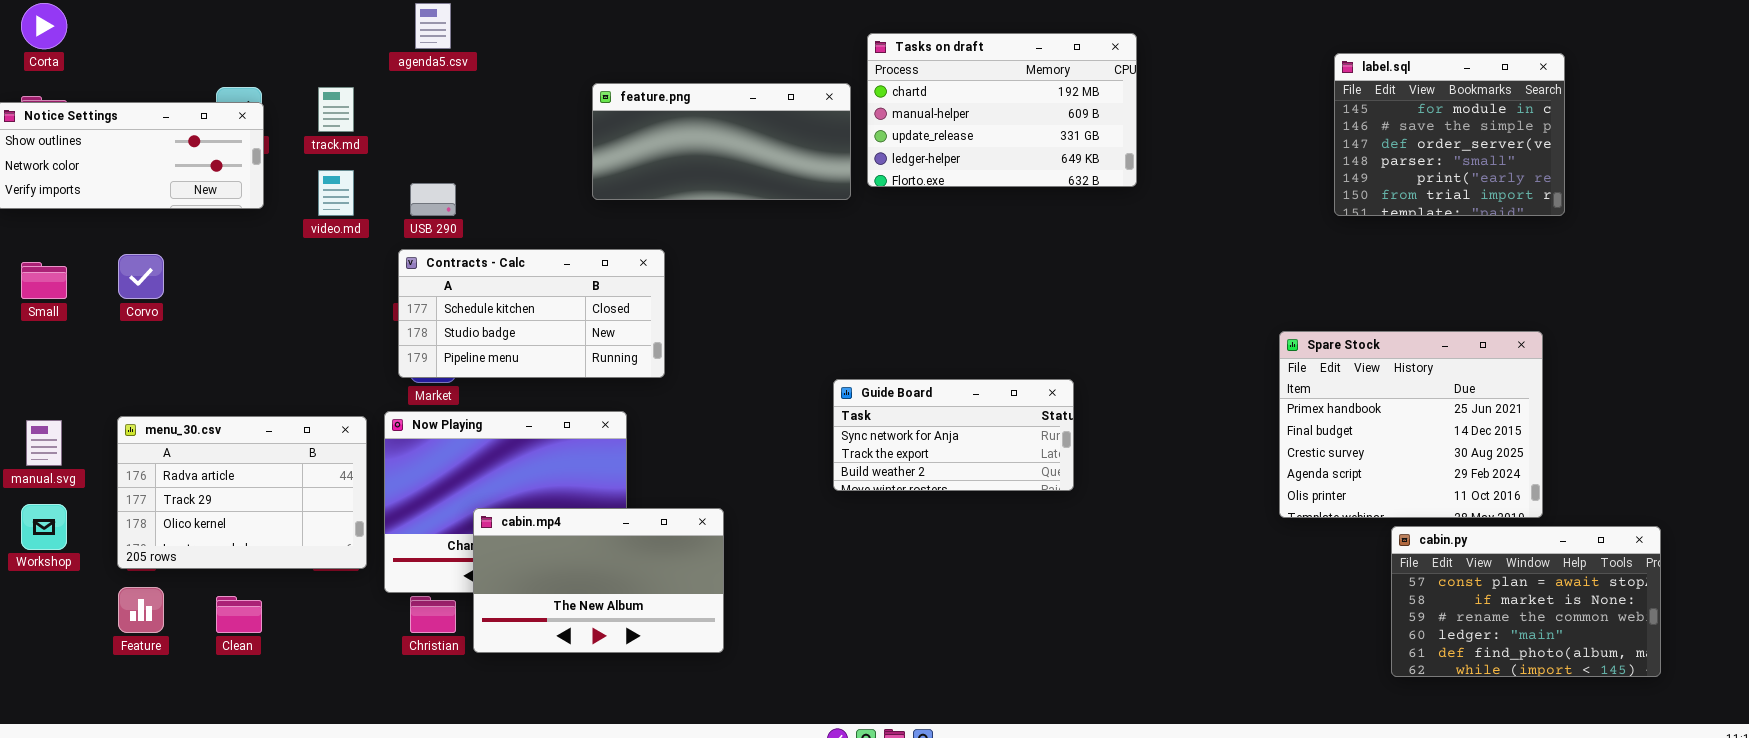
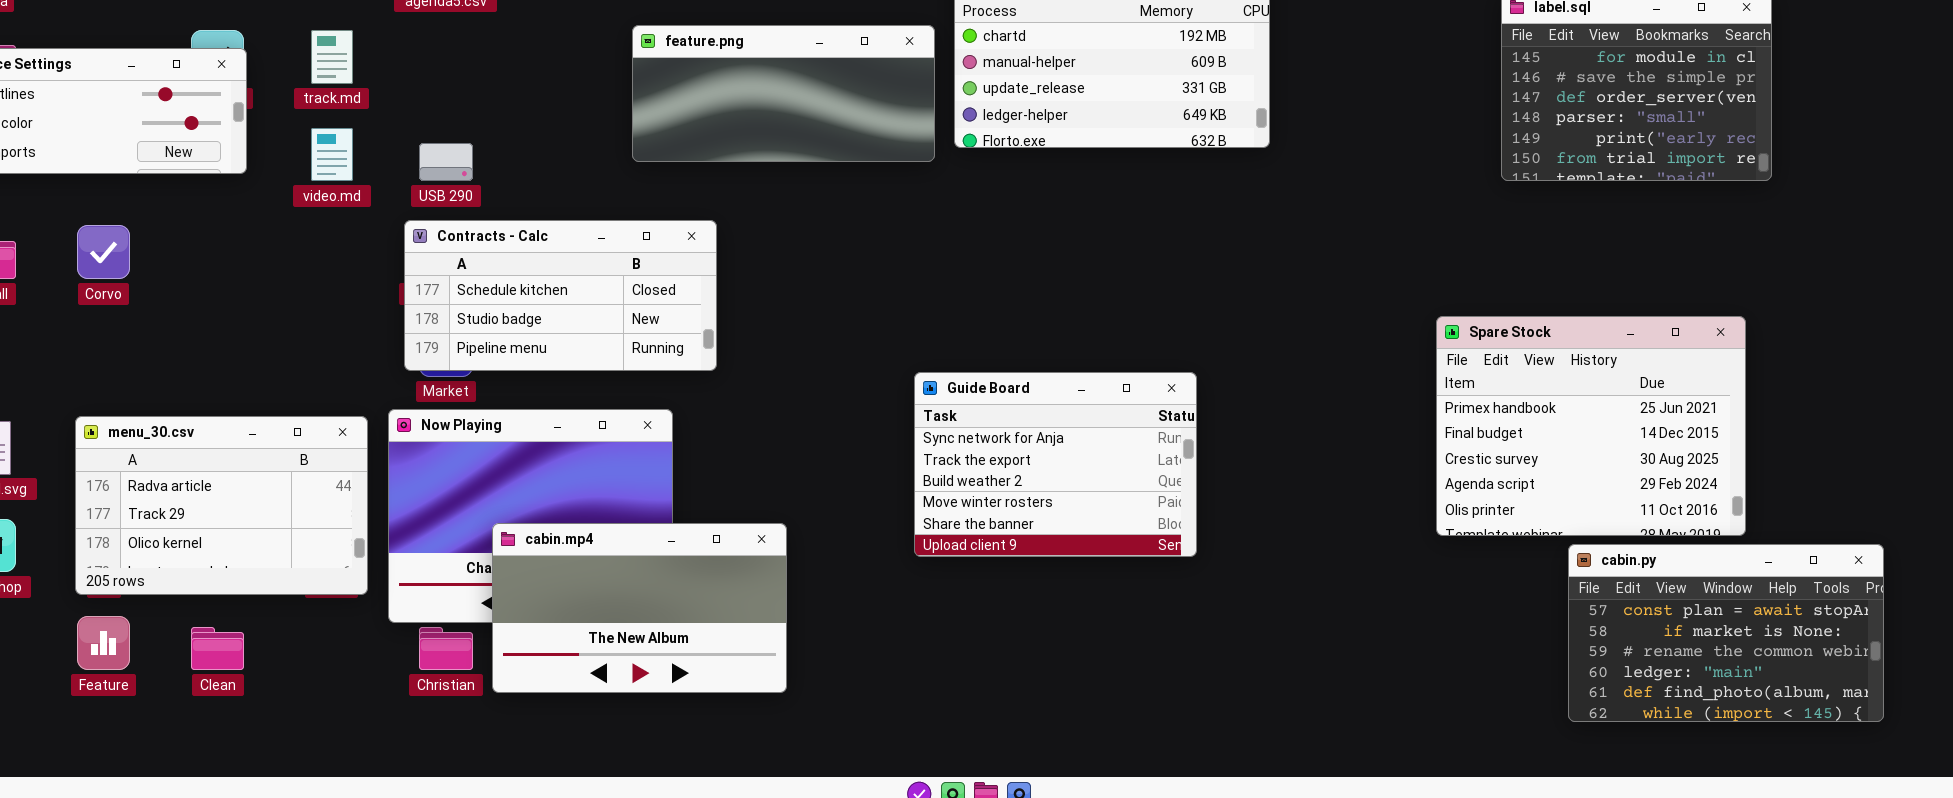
Guide Board: [833,379,1074,491] -> [914,372,1197,557], resized

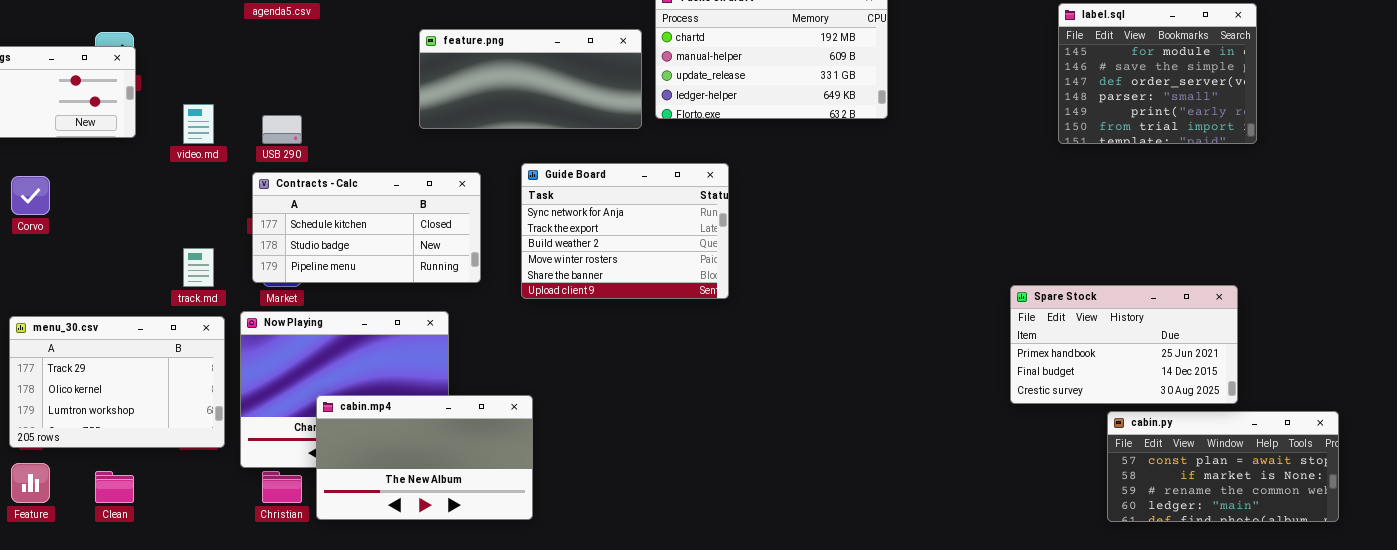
track.md: [311,30,353,84] -> [183,248,214,287], moved
Spare Stock: [1436,316,1746,536] -> [1010,285,1238,404], resized
Guide Board: [914,372,1197,557] -> [521,163,729,299], moved
menu_30.csv: [75,416,368,595] -> [9,316,225,448], scrolled down 1 row
cabin.py: [1568,544,1884,722] -> [1107,411,1339,522], resized

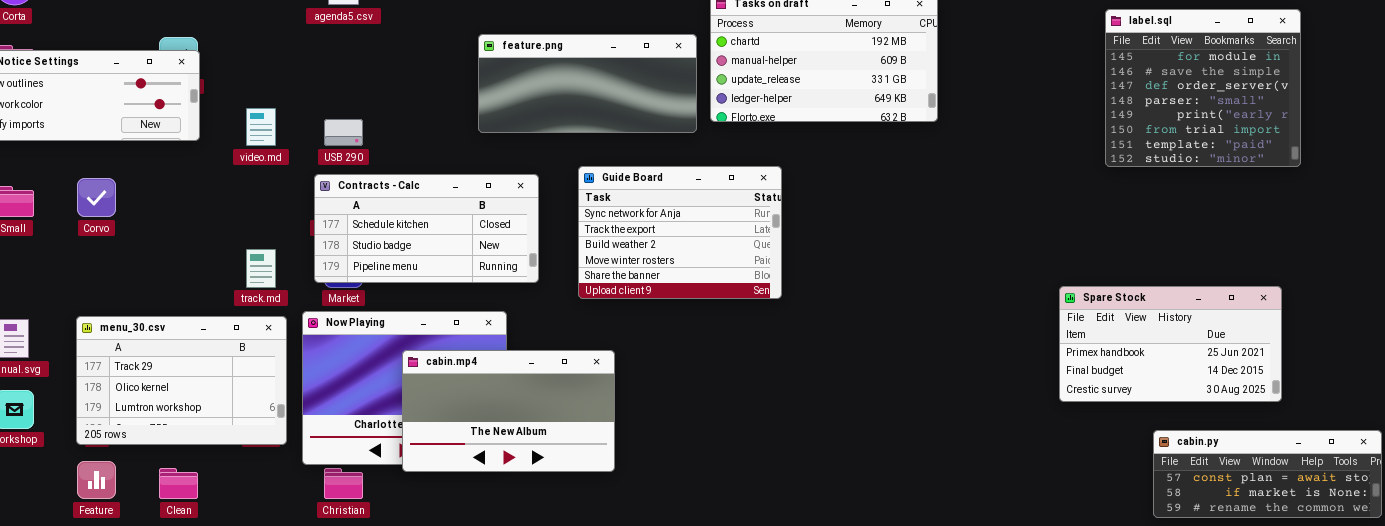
label.sql: [1058,3,1257,144] -> [1105,9,1301,167], resized
cabin.mp4: [316,395,533,520] -> [402,350,615,472], moved
cabin.py: [1107,411,1339,522] -> [1153,430,1382,518], resized

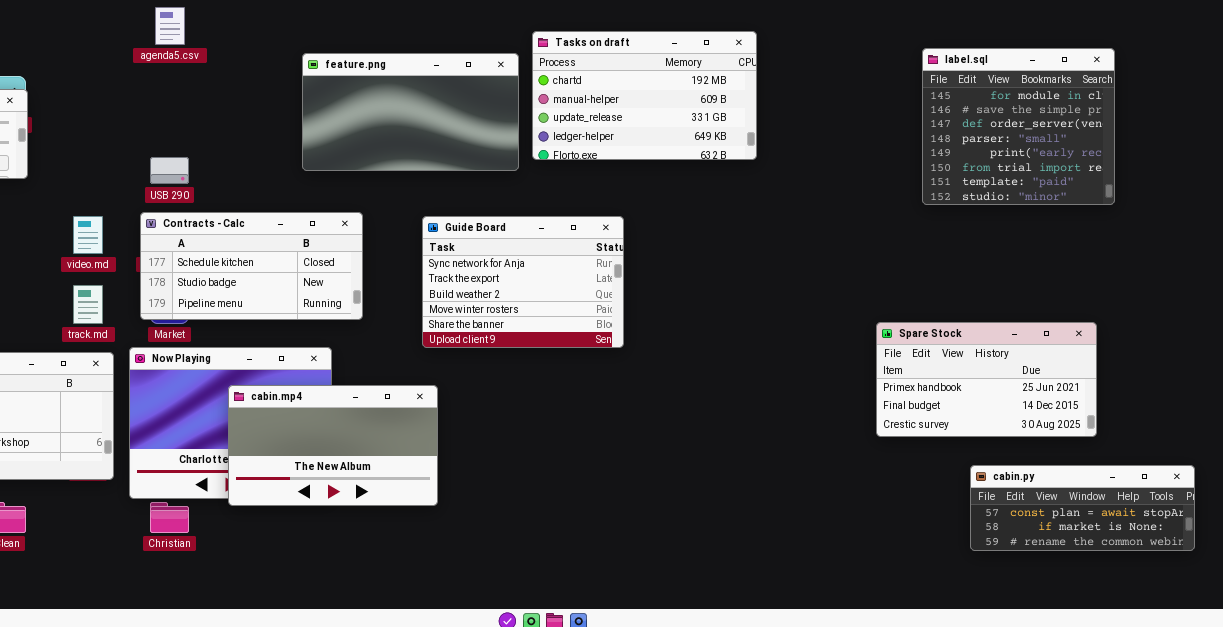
feature.png: [478,34,697,133] -> [302,53,519,171], resized
video.md: [246,108,276,146] -> [73,216,103,254], moved
Guide Board: [578,166,782,299] -> [422,216,624,348], moved

